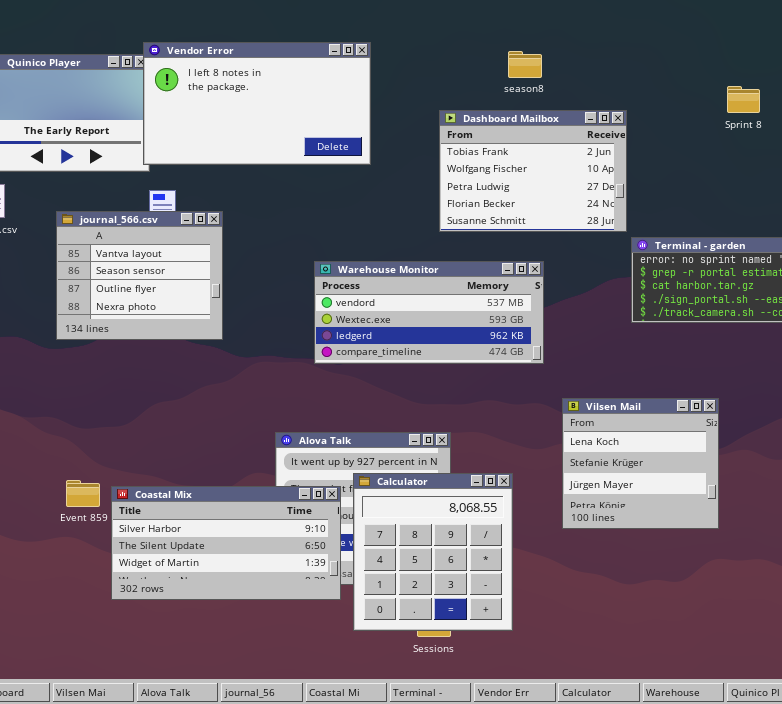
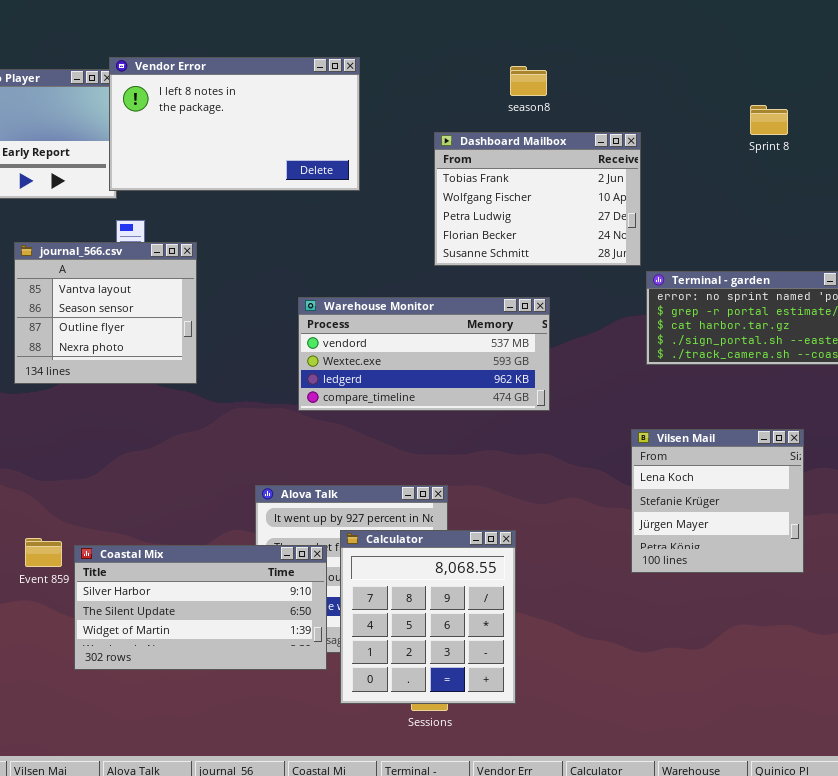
Vilsen Mail: [562,398,719,529] -> [631,429,804,573], moved

